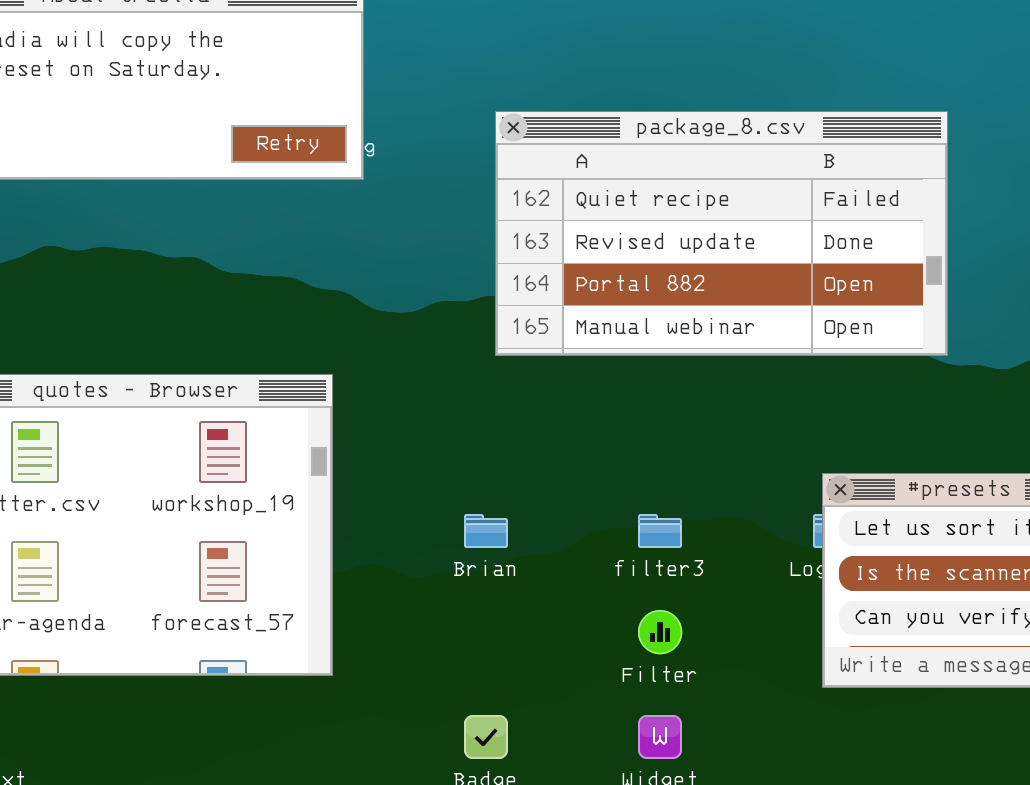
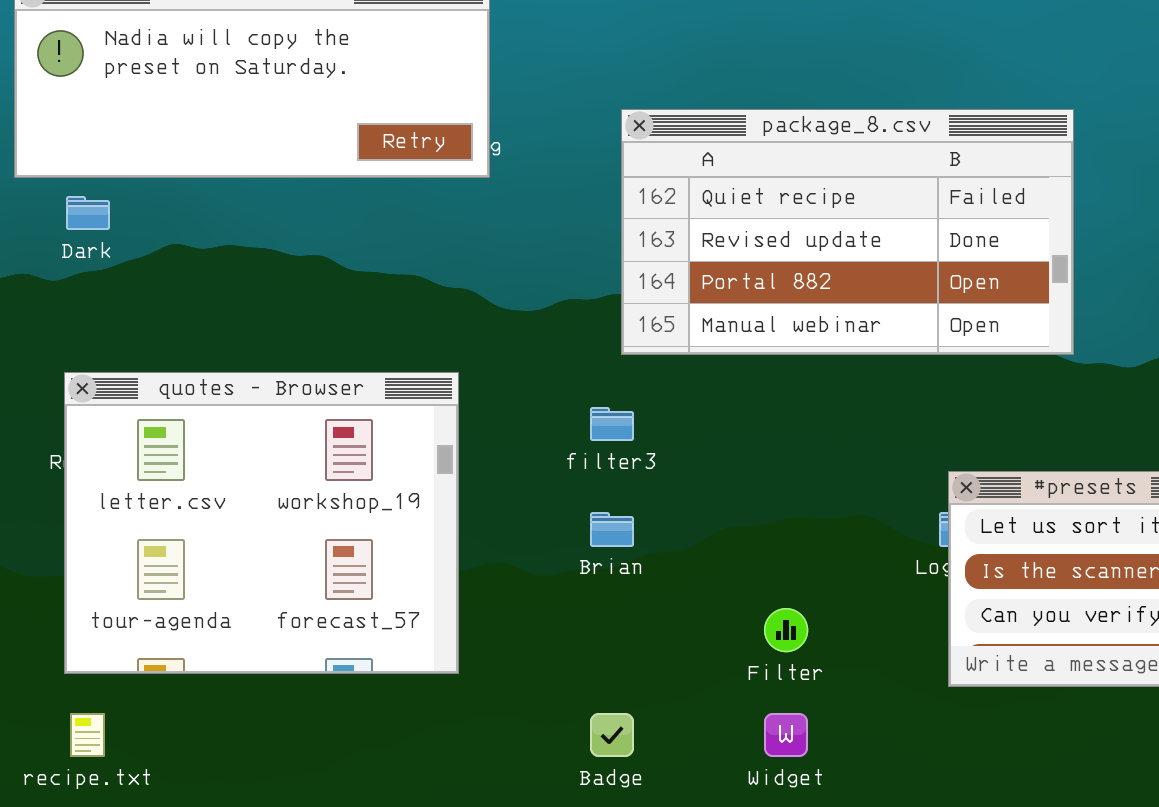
filter3: [638,514,682,548] -> [590,407,634,441], moved

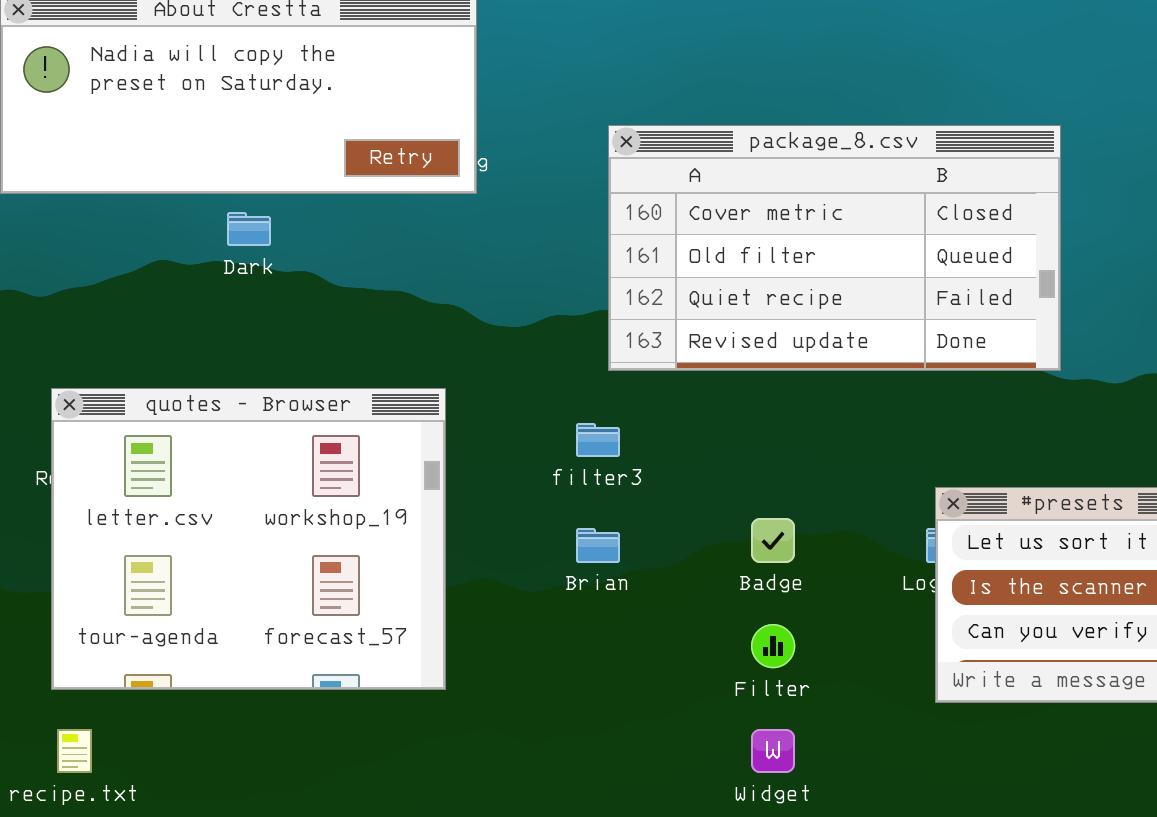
package_8.csv: [621,109,1074,355] -> [608,125,1061,371], scrolled up 2 rows
Dark: [66,196,110,230] -> [227,212,271,246], moved
Badge: [590,713,634,757] -> [751,518,795,563], moved

